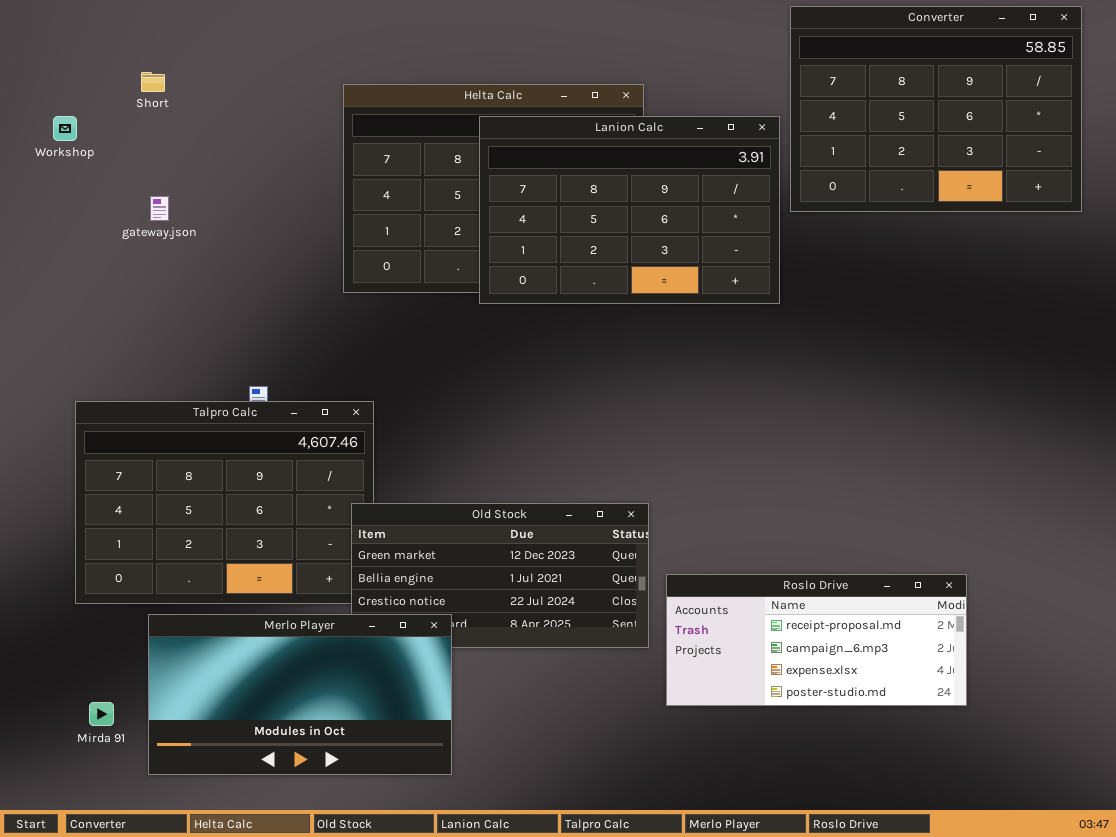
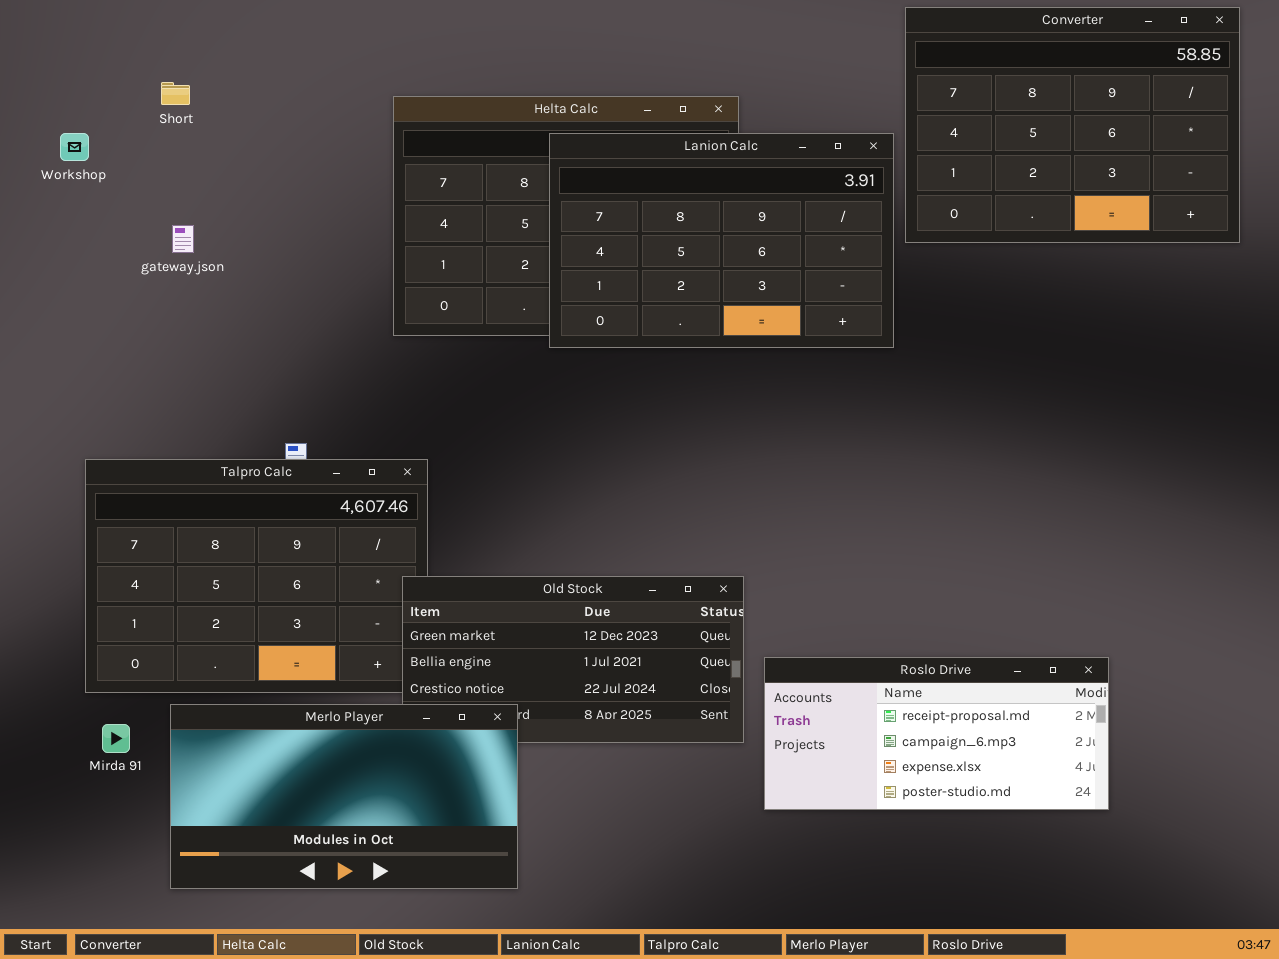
Mirda 91: [89,702,114,726] -> [102,724,130,753], moved

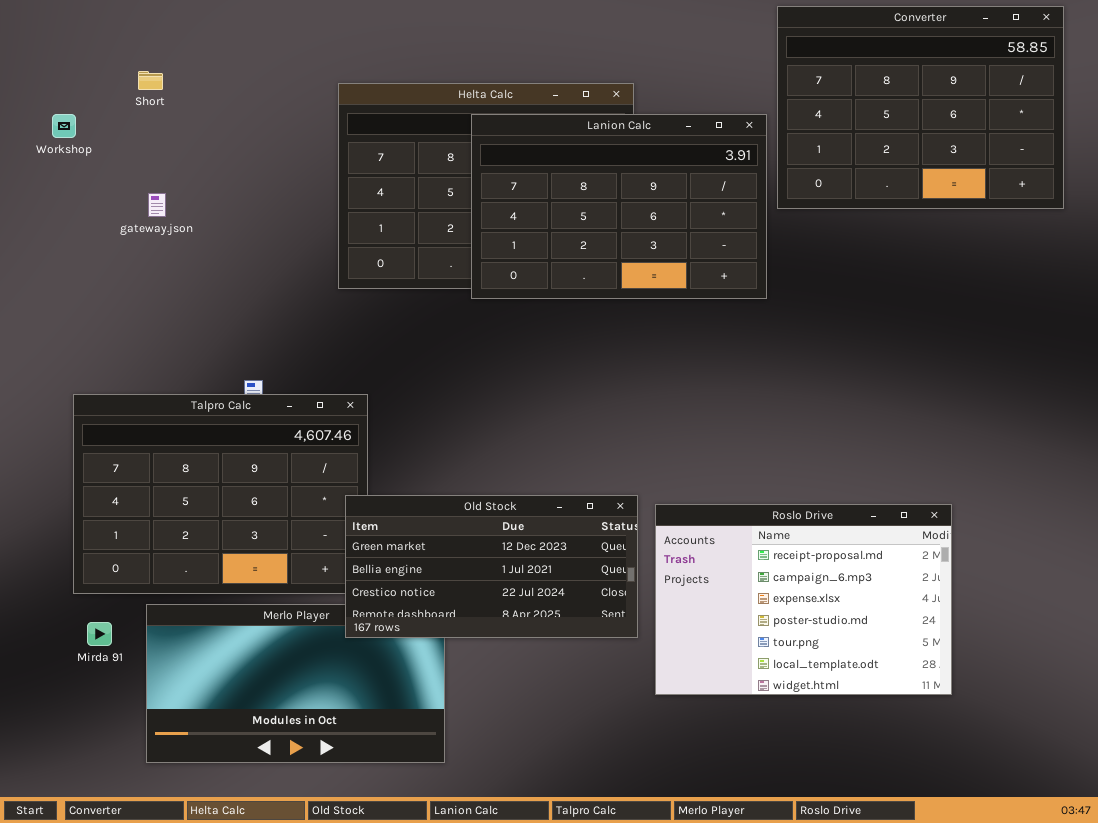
Old Stock: [402,576,744,743] -> [345,495,638,638], raised
Roslo Drive: [764,657,1109,810] -> [655,504,952,695], resized

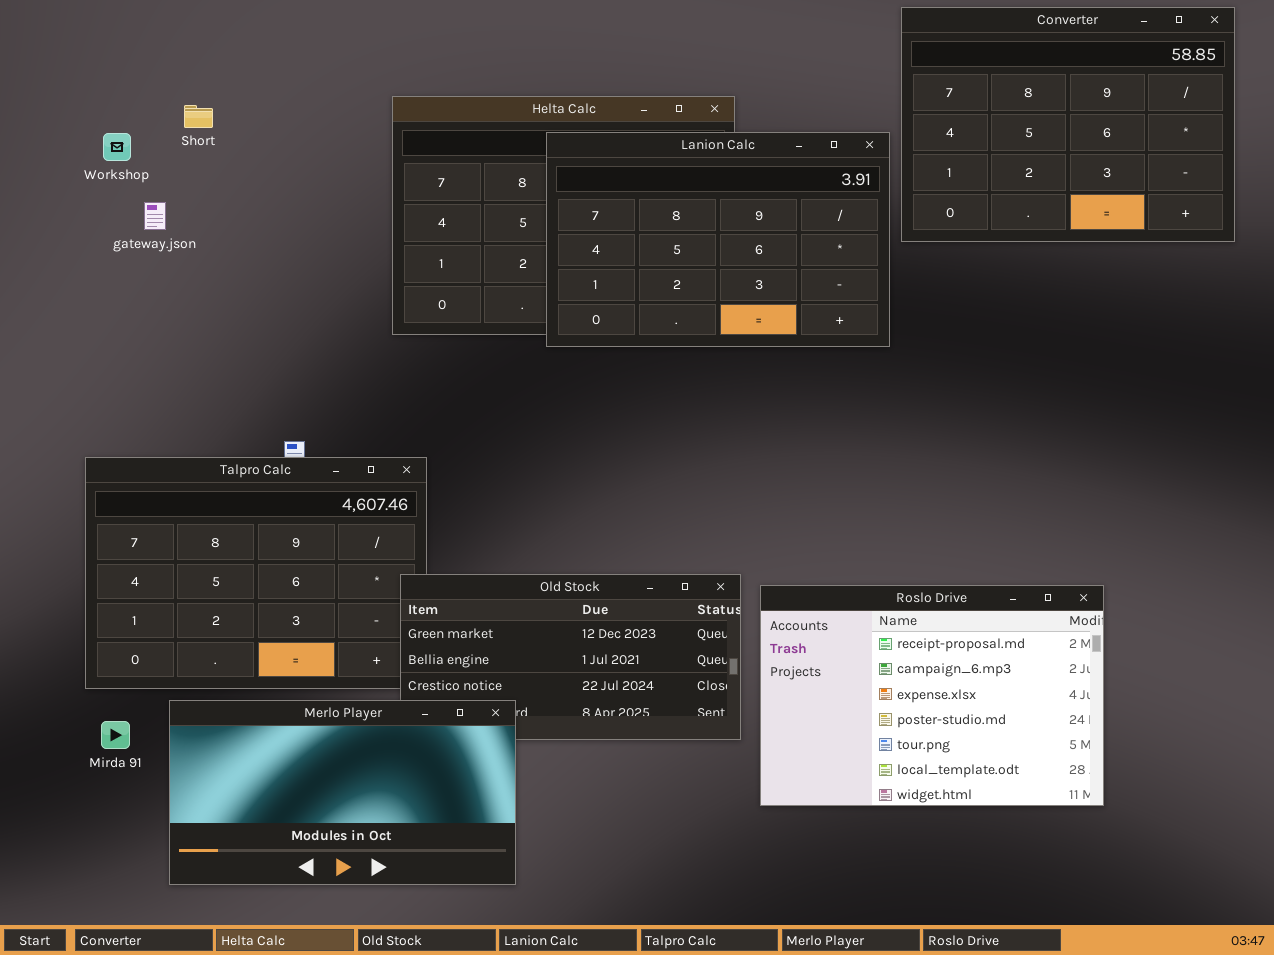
Short: [138,71,163,90] -> [184,105,213,128], moved
Workshop: [52,114,76,138] -> [103,133,131,161], moved
gateway.json: [148,193,166,217] -> [144,202,166,230], moved
Merlo Player: [146,604,445,763] -> [169,700,516,885], raised

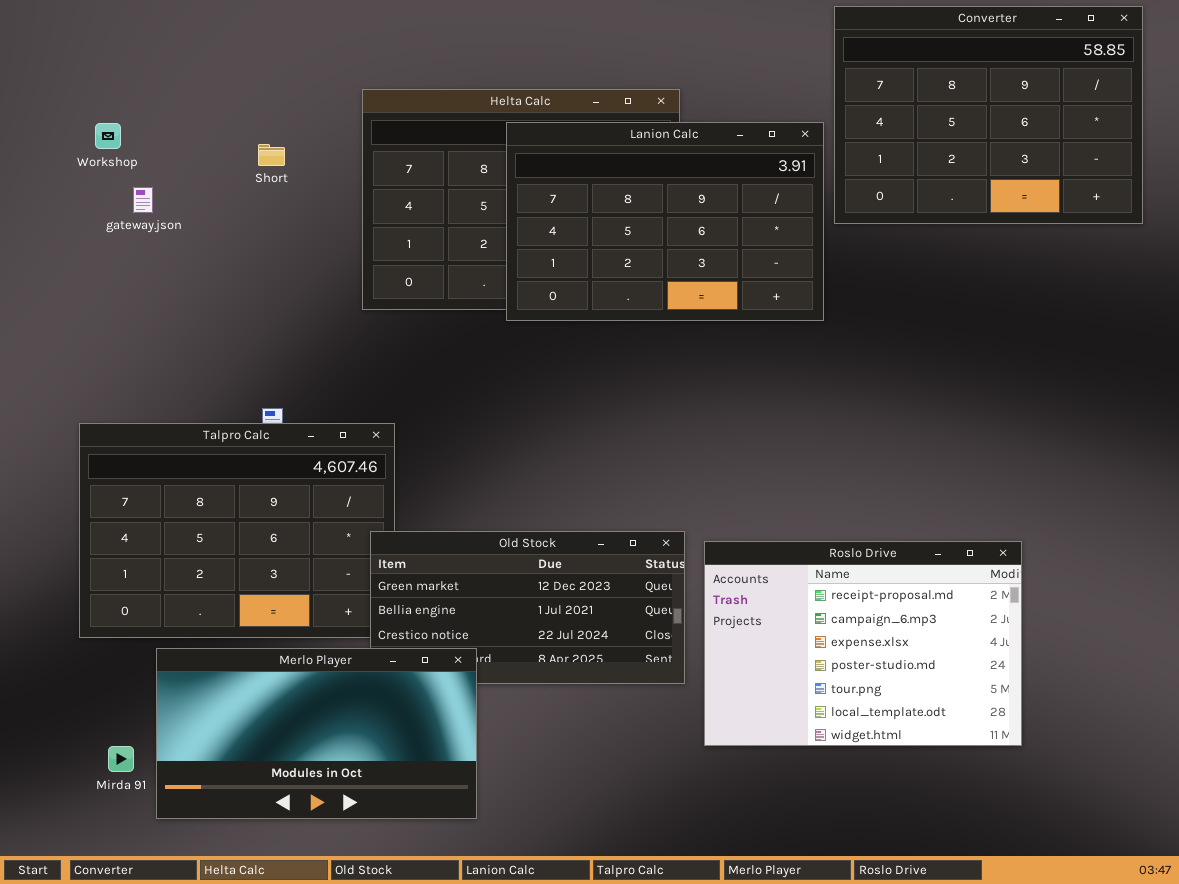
Short: [184,105,213,128] -> [258,144,285,166], moved
Mirda 91: [101,721,130,749] -> [108,746,134,772], moved

